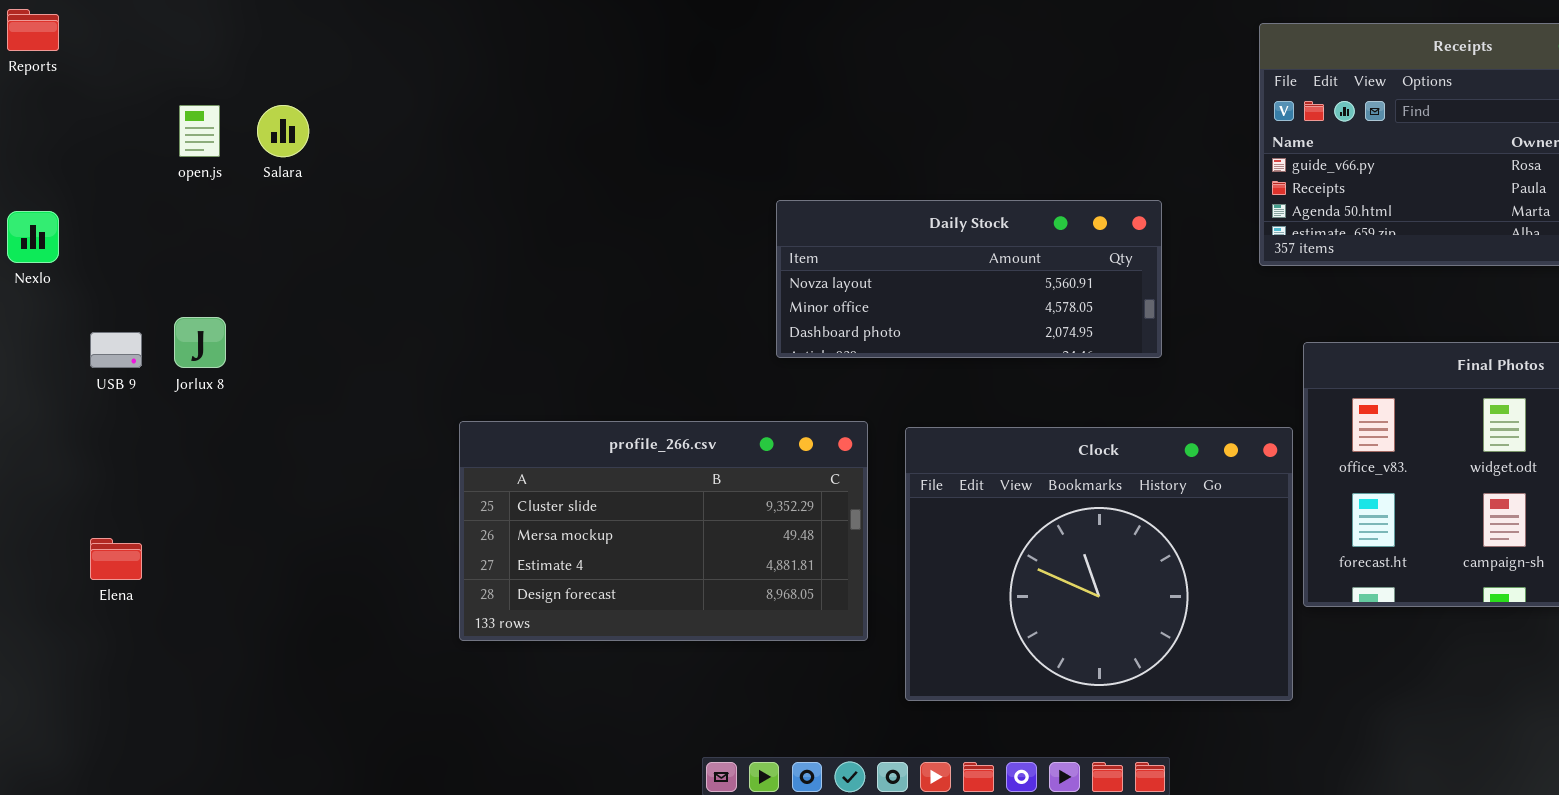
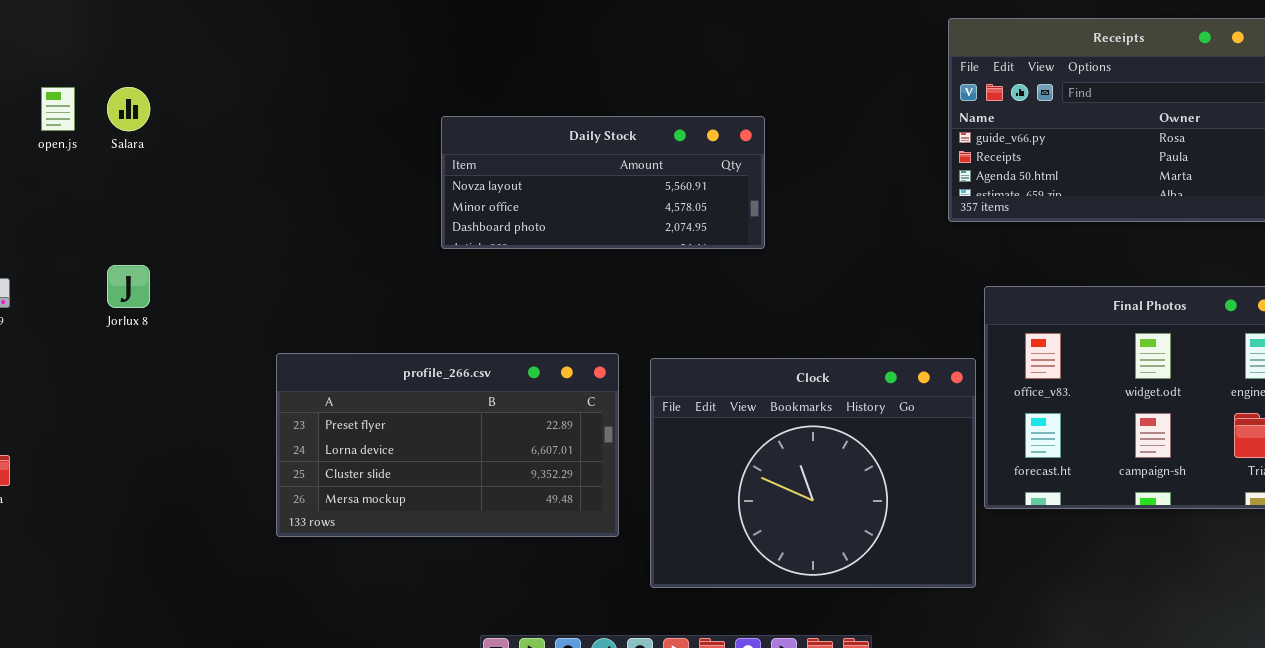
Daily Stock: [776,200,1162,358] -> [441,116,765,249], moved
Jorlux 8: [174,317,226,368] -> [107,265,150,308], moved
profile_266.csv: [459,421,868,641] -> [276,353,619,537], scrolled up 2 rows

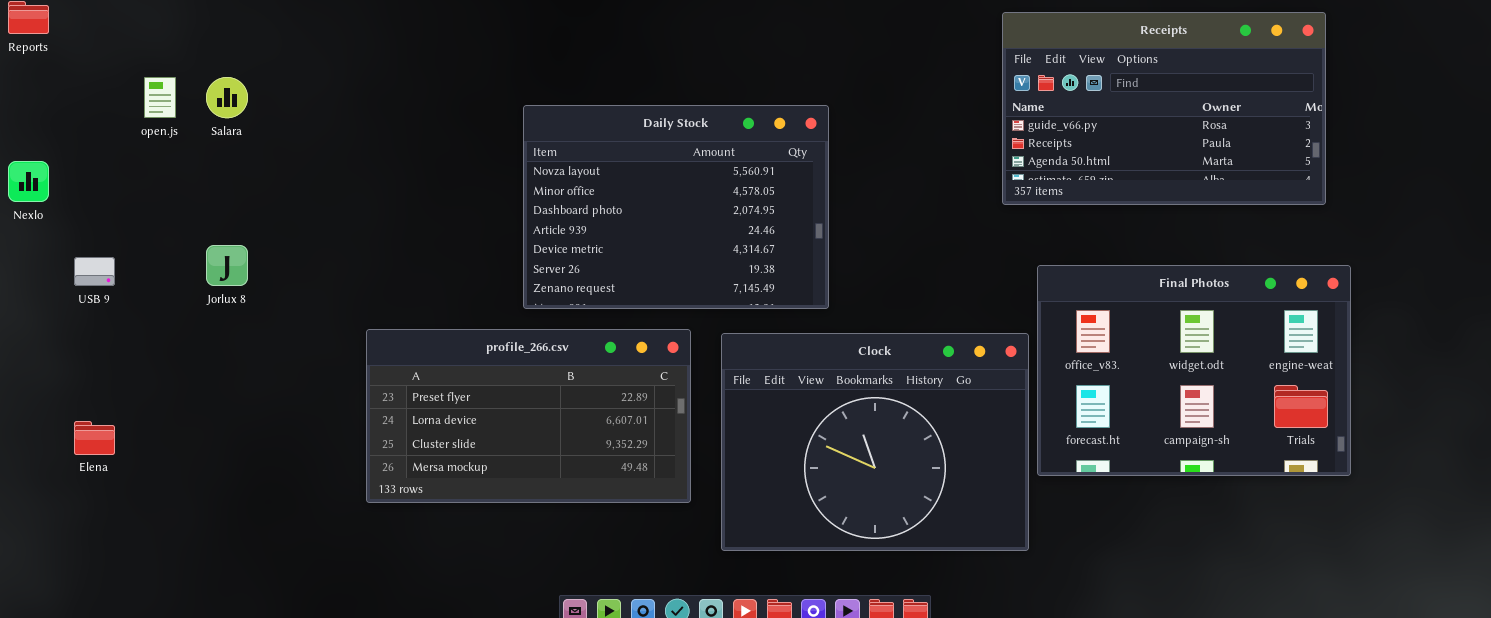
Daily Stock: [441,116,765,249] -> [523,105,829,309], resized

